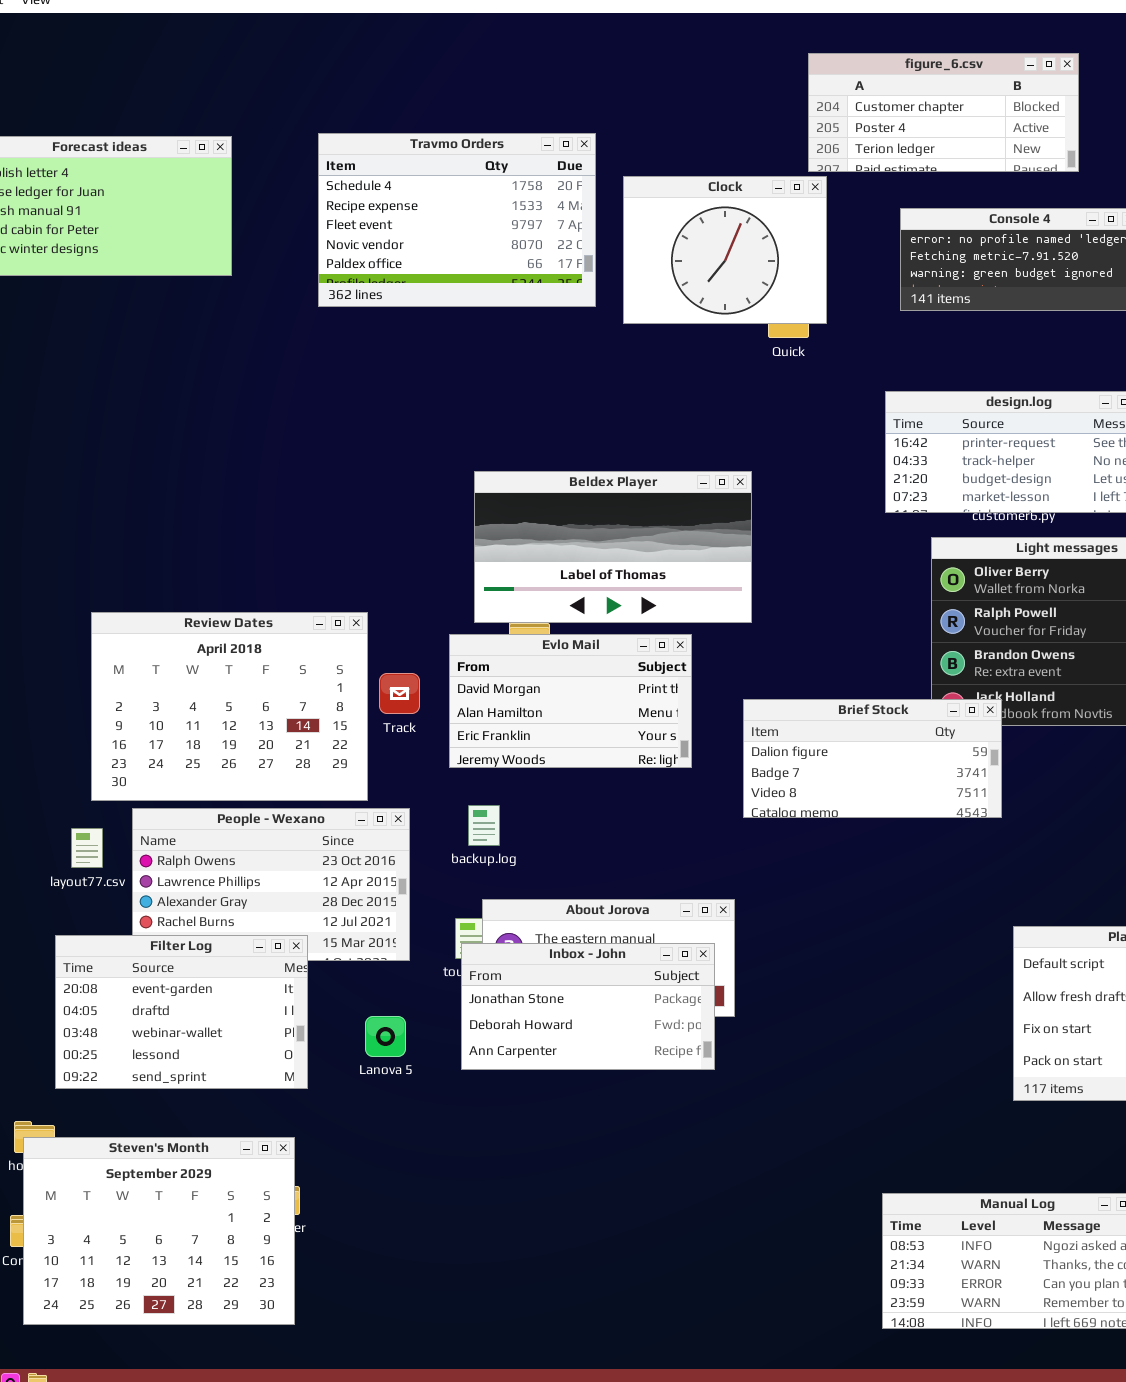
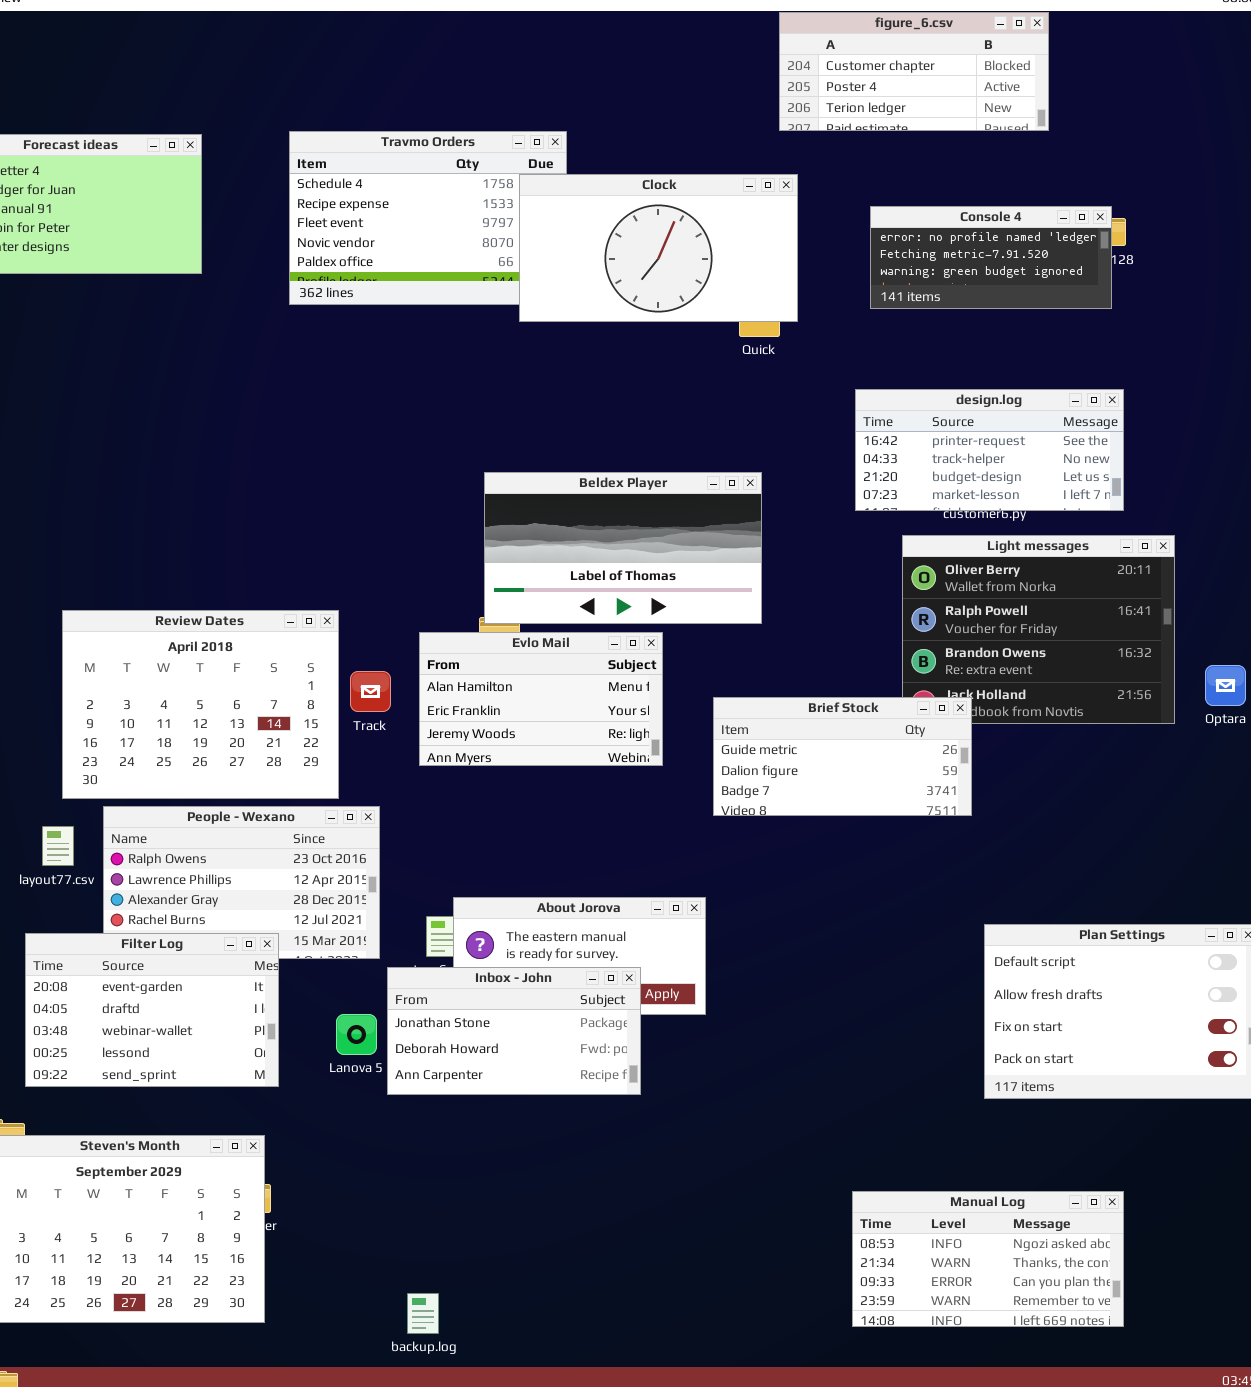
figure_6.csv: [808,53,1079,172] -> [779,12,1049,131], moved
Clock: [623,176,827,324] -> [519,174,798,322], resized
Beldex Player: [474,471,752,623] -> [484,472,762,624], moved
Evlo Mail: [449,634,692,768] -> [419,632,663,766], scrolled down 1 row
Brief Stock: [743,699,1002,818] -> [713,697,972,816], scrolled up 1 row
backup.log: [468,805,500,846] -> [407,1293,439,1334], moved
Inbox - John: [461,943,715,1070] -> [387,967,641,1095], moved

